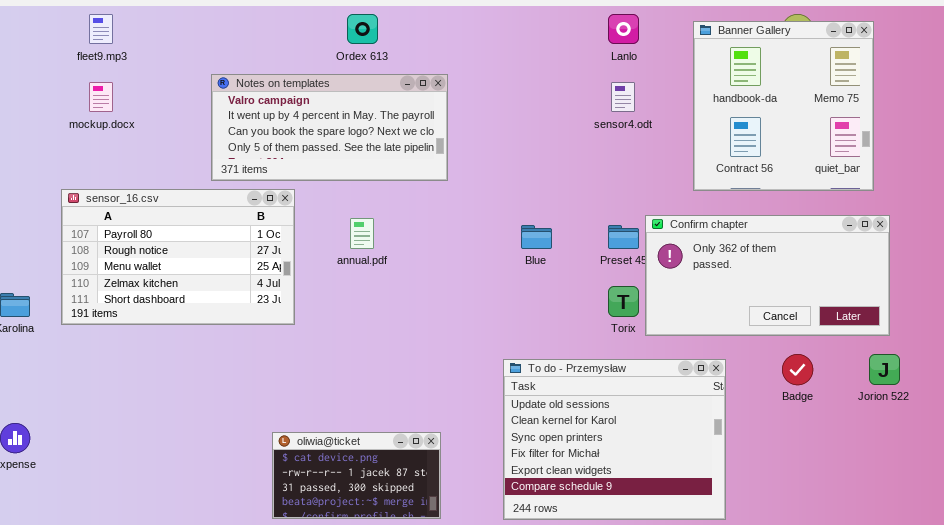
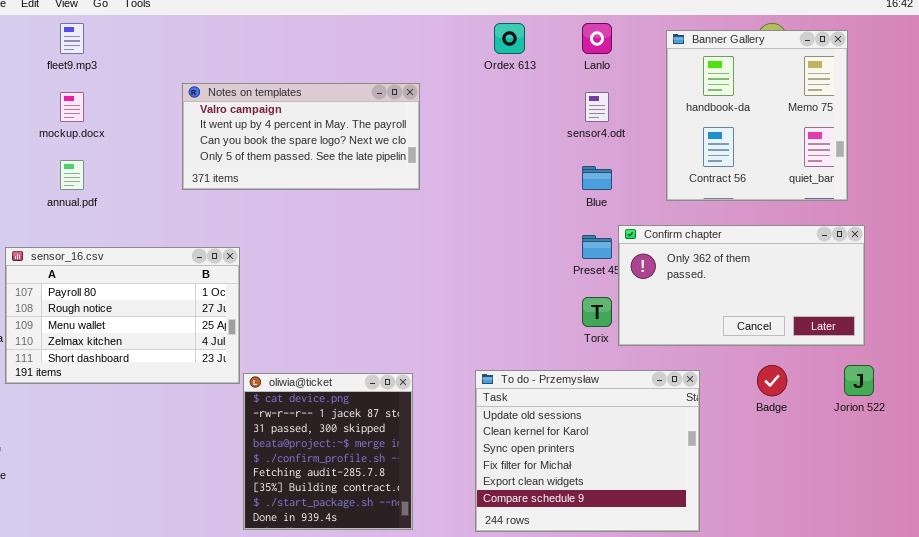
Ordex 613: [347,14,378,44] -> [494,23,525,54], moved
sensor_16.csv: [61,189,295,325] -> [5,247,240,384], moved
annual.pdf: [350,218,374,249] -> [60,160,84,190], moved
Blue: [521,225,552,249] -> [582,166,612,190], moved
oliwia@ticket: [272,432,441,519] -> [243,373,413,530], resized

